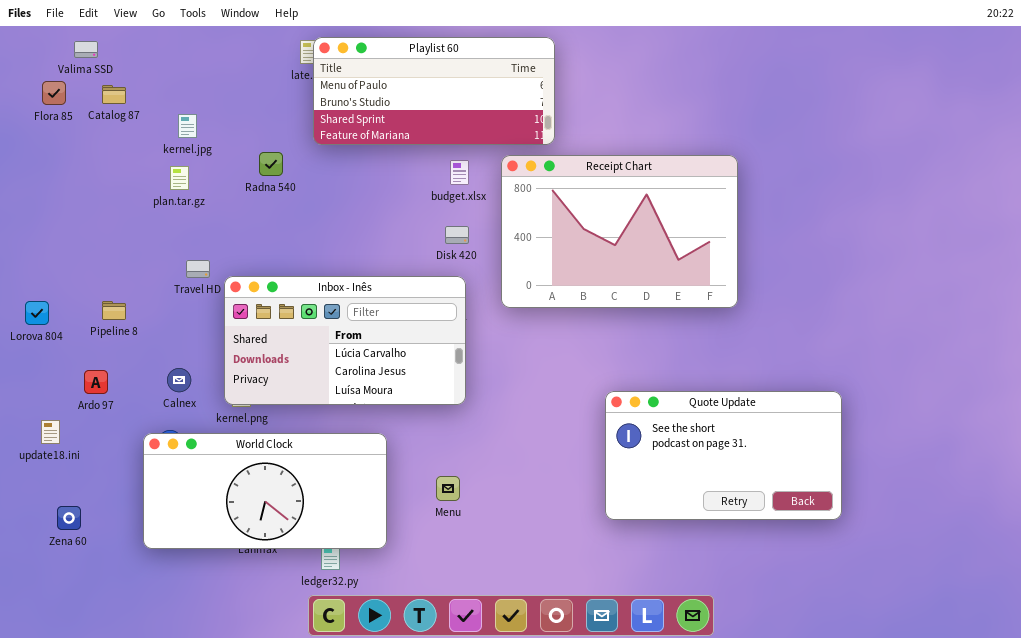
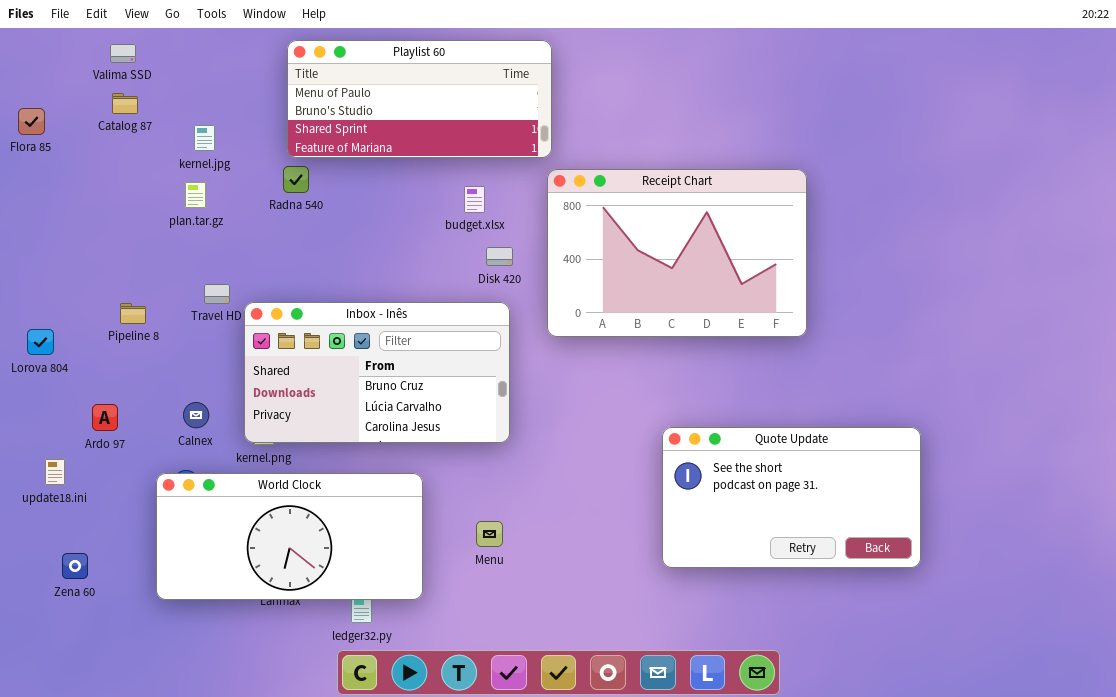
Playlist 60: [313,37,555,145] -> [287,40,552,158], moved
Valima SSD: [74,41,98,58] -> [110,44,136,63], moved
Flora 85: [42,81,66,105] -> [18,108,45,135], moved
budget.xlsx: [450,160,469,185] -> [464,186,485,213], moved
Inbox - Inês: [224,276,466,405] -> [244,302,510,443], scrolled up 1 row
Pipeline 8: [102,301,126,320] -> [120,303,146,324], moved

